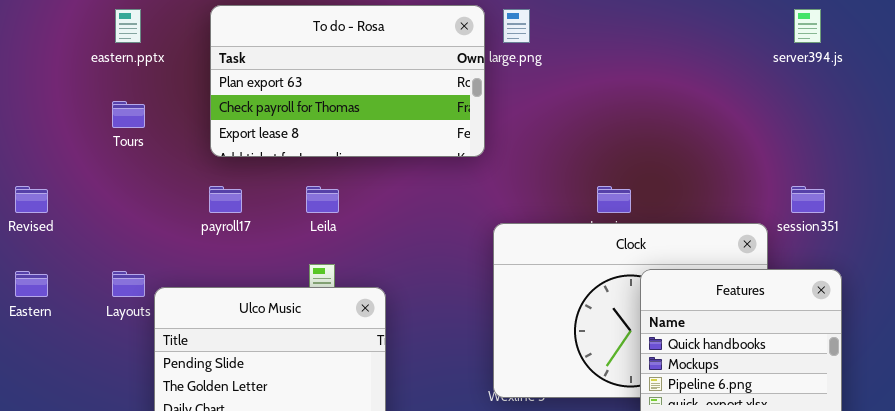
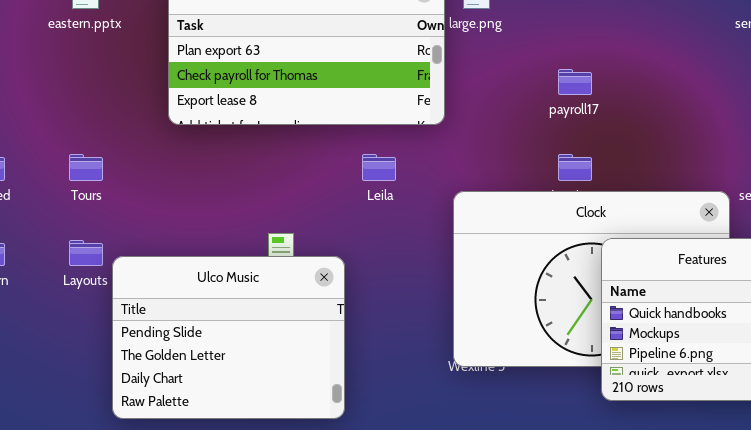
Tours: [112,101,145,128] -> [69,154,103,181], moved
payroll17: [209,186,242,213] -> [558,69,592,95], moved
Leila: [306,186,339,213] -> [362,154,396,181], moved

